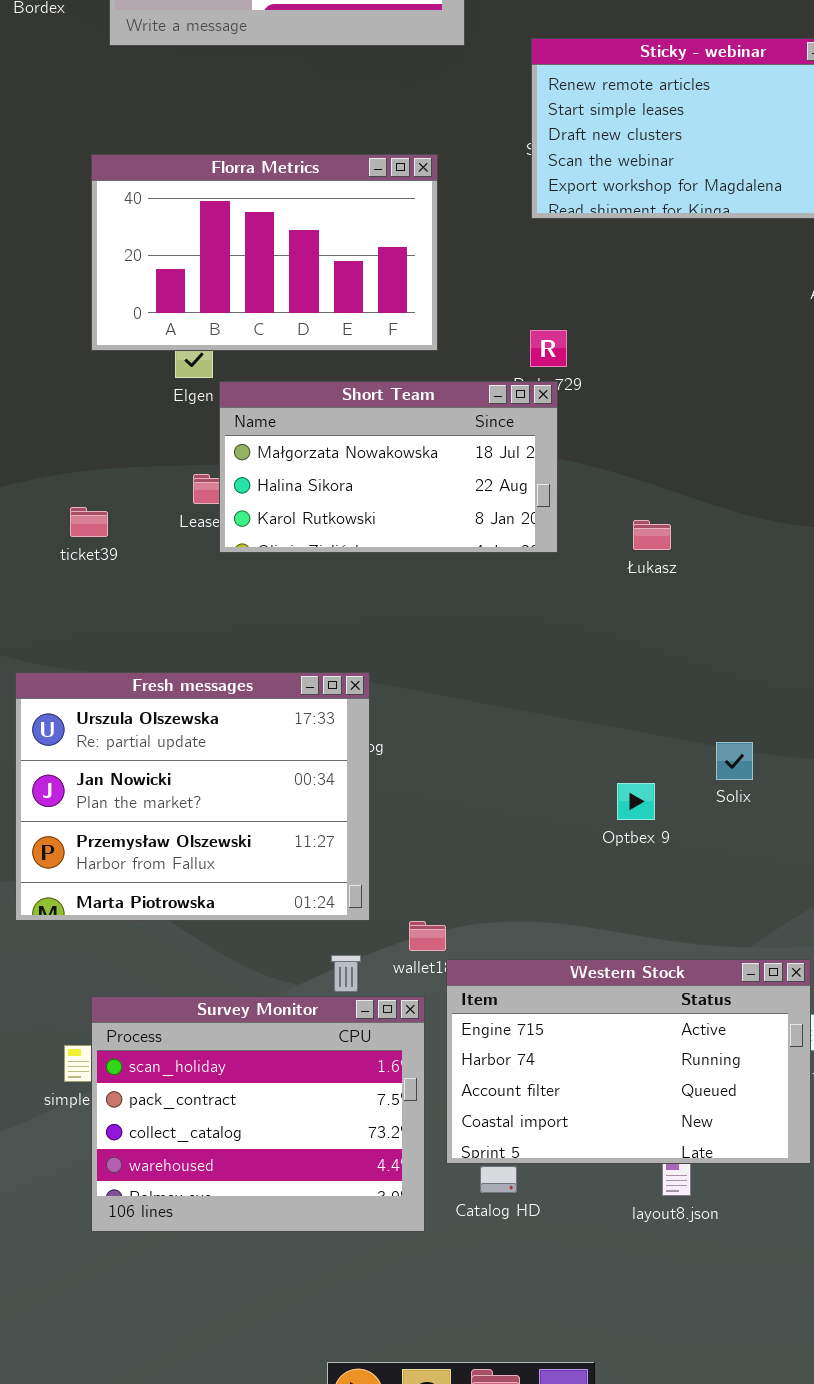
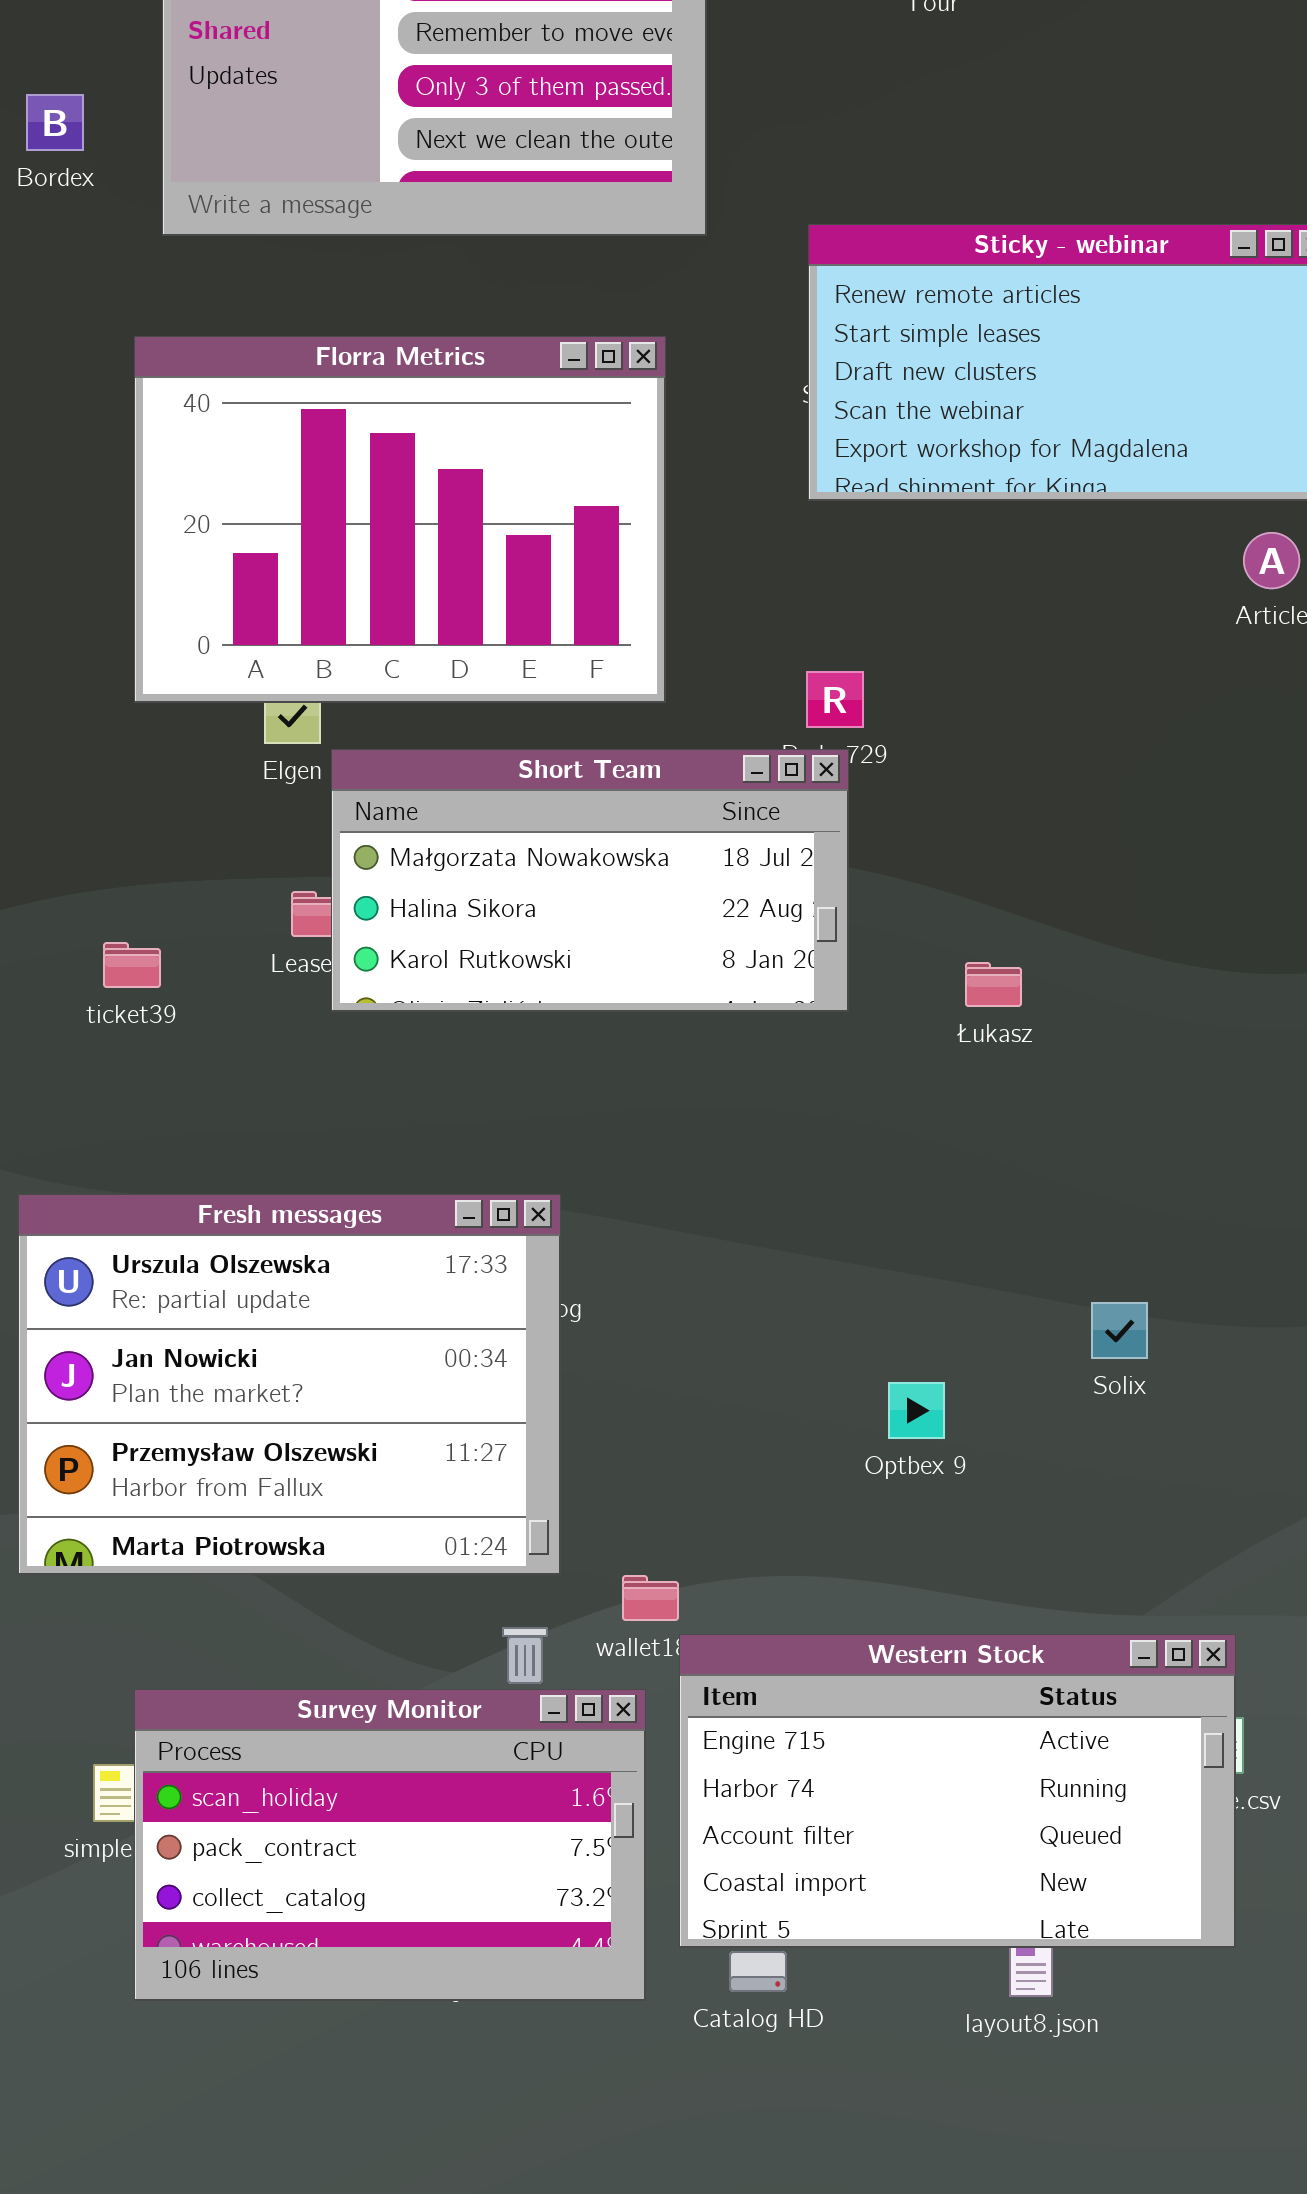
Florra Metrics: [91,154,438,351] -> [134,336,666,703], resized
Optbex 9: [617,783,655,820] -> [888,1382,945,1439], moved
Survey Monitor: [91,996,425,1232] -> [134,1689,646,2001], resized

